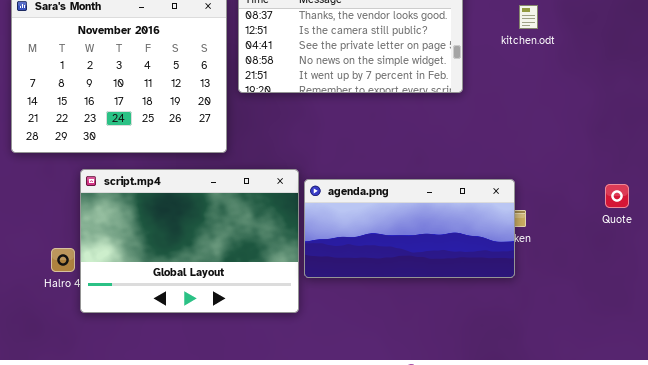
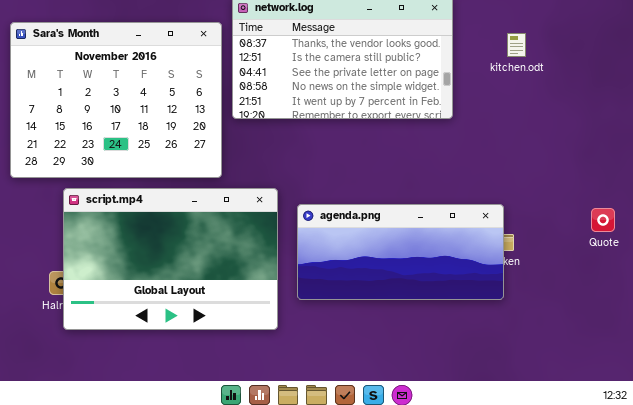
script.mp4: [80,169,299,313] -> [63,188,278,330], moved

